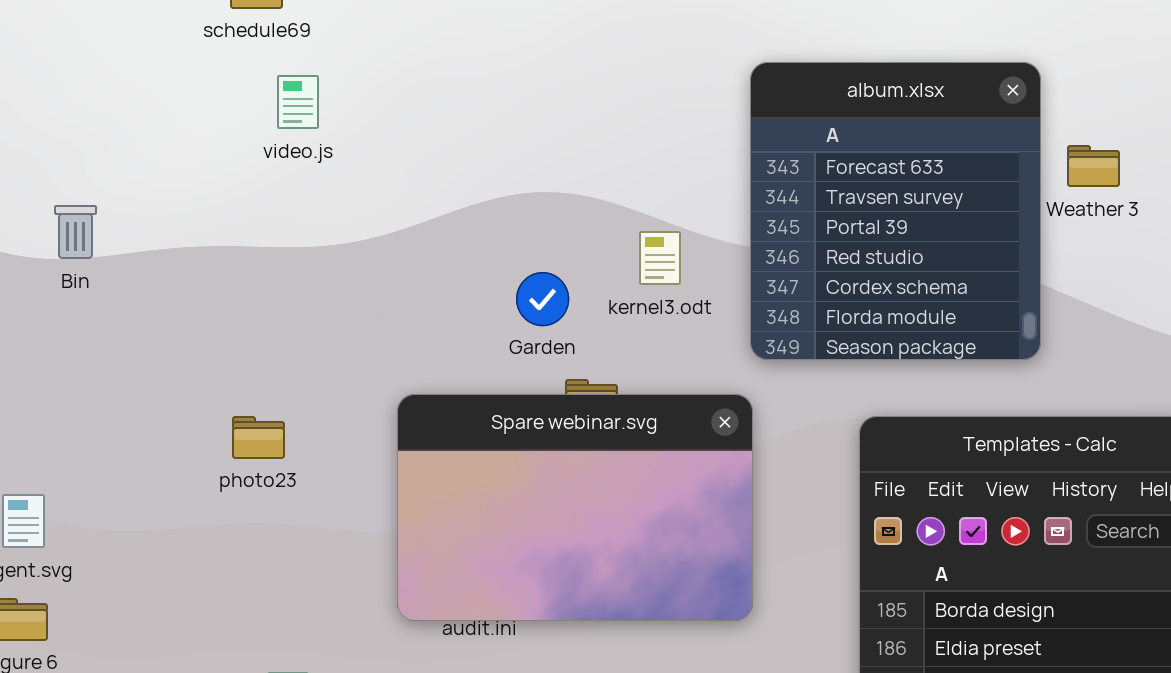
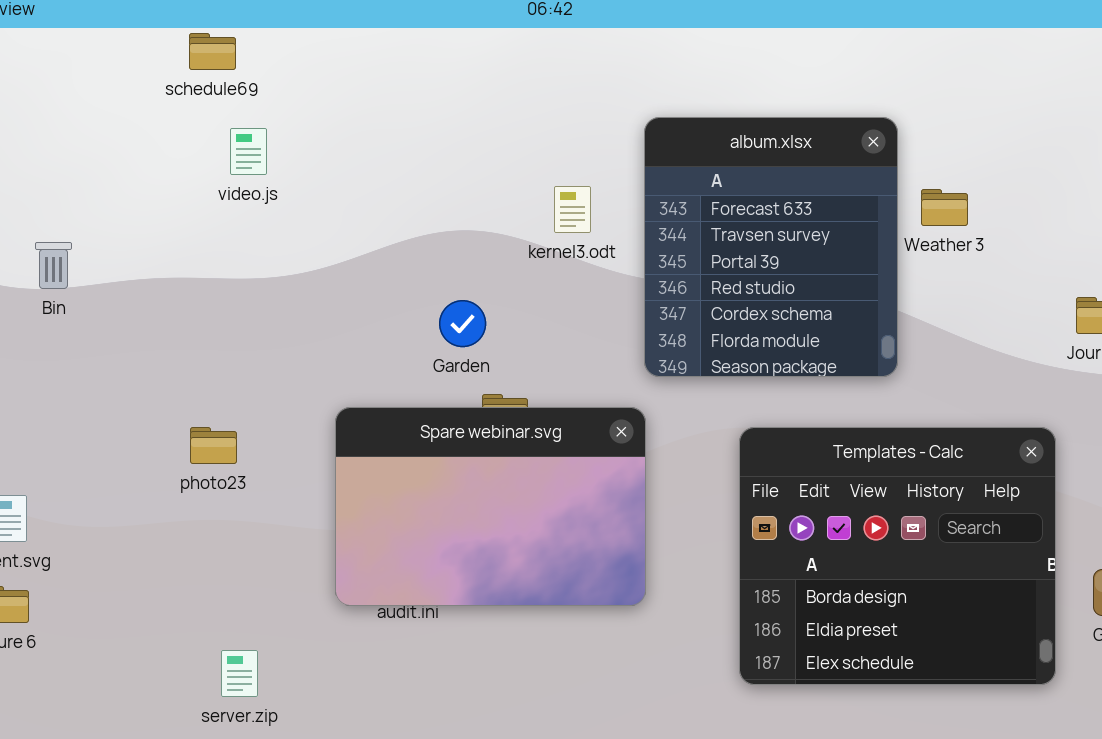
kernel3.odt: [639,231,681,285] -> [554,186,591,233], moved

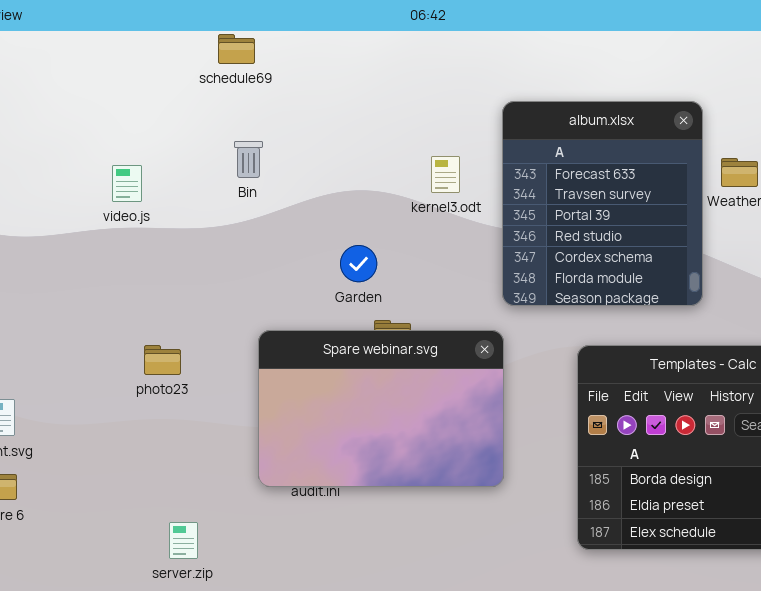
schedule69: [189,33,236,70] -> [218,34,255,64], moved
video.js: [230,128,267,175] -> [112,165,142,202], moved
Bin: [35,242,72,289] -> [234,141,263,178], moved

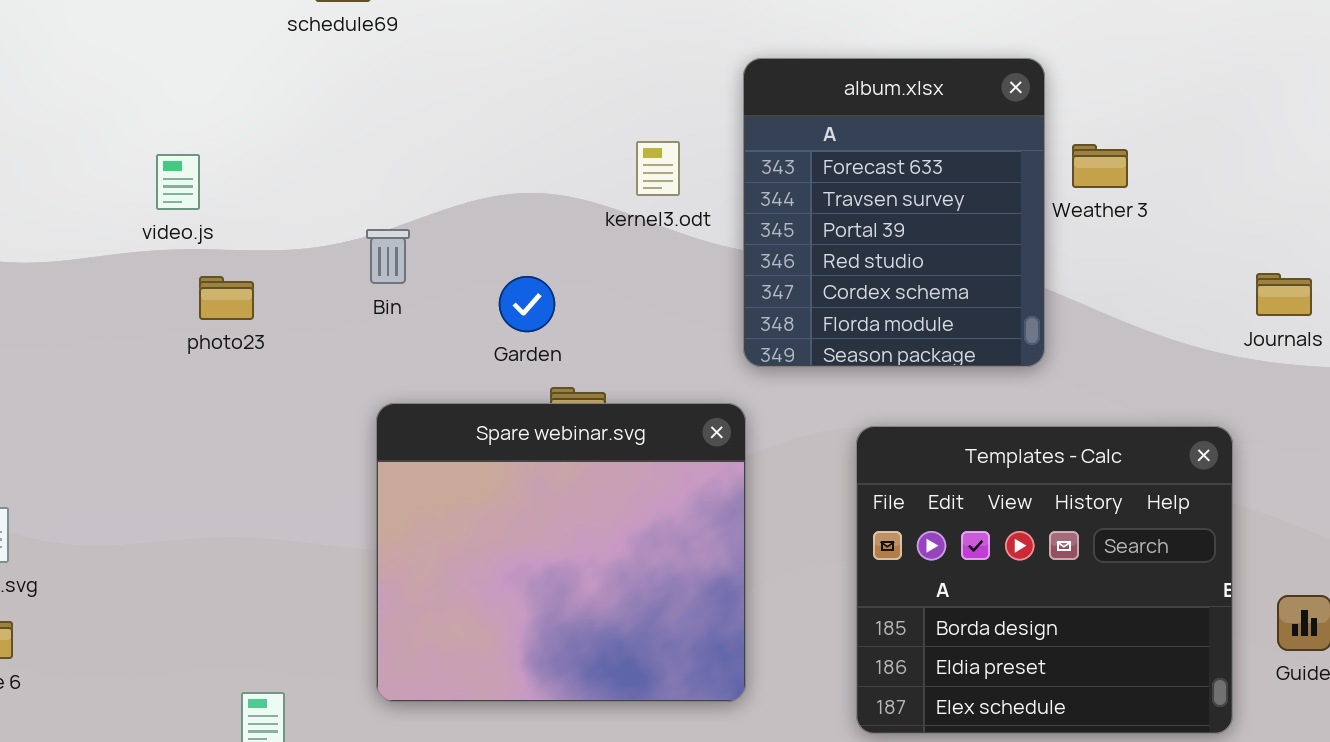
Bin: [234,141,263,178] -> [366,229,410,284], moved
Spare webinar.svg: [258,330,504,487] -> [376,403,746,702], resized
photo23: [144,345,181,375] -> [199,276,254,320], moved

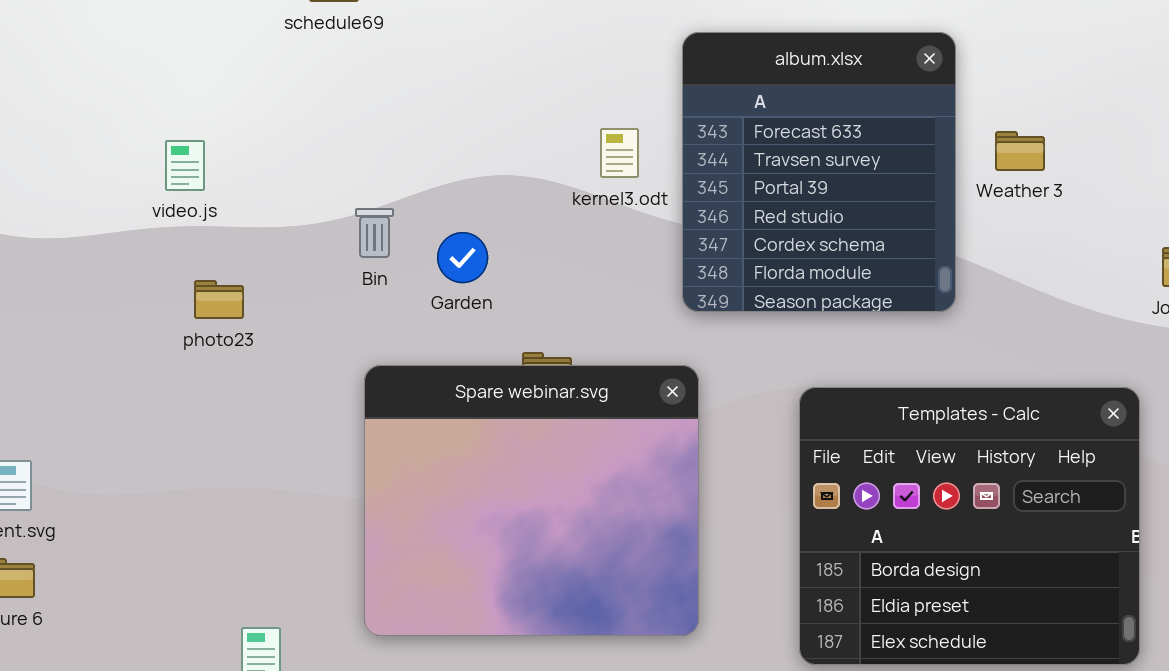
album.xlsx: [743,58,1045,367] -> [682,32,956,312], moved
photo23: [199,276,254,320] -> [194,280,244,319], moved
Garden: [499,276,555,332] -> [437,232,488,283], moved

